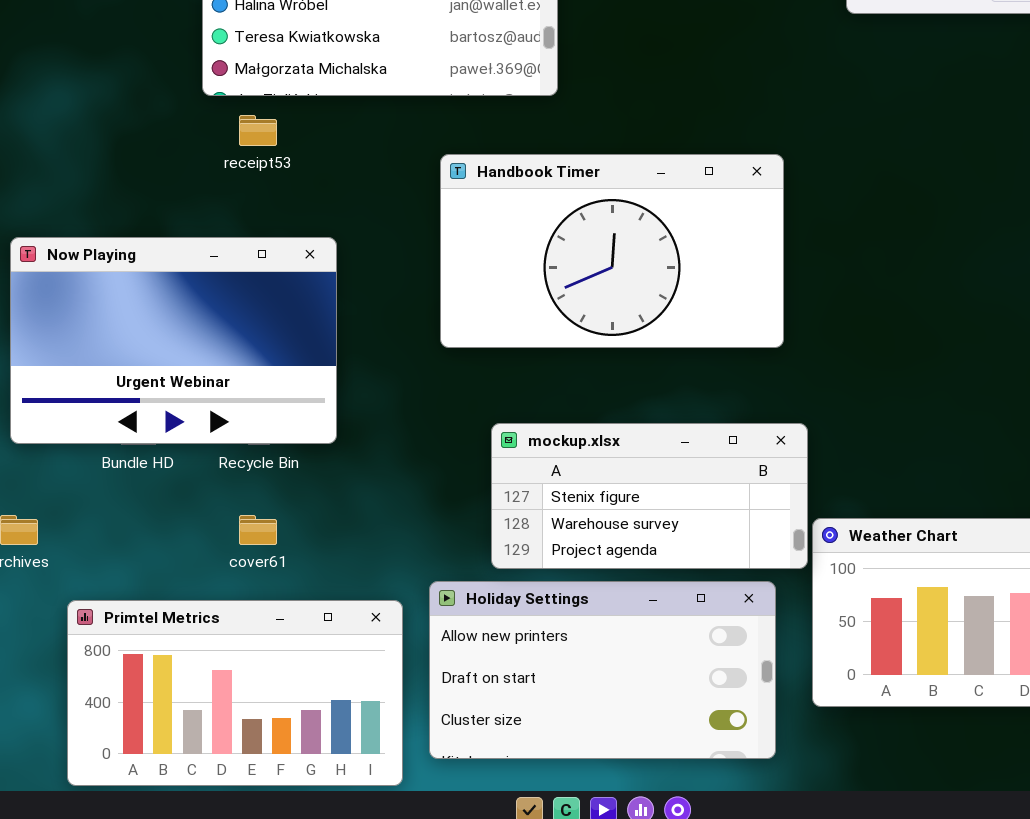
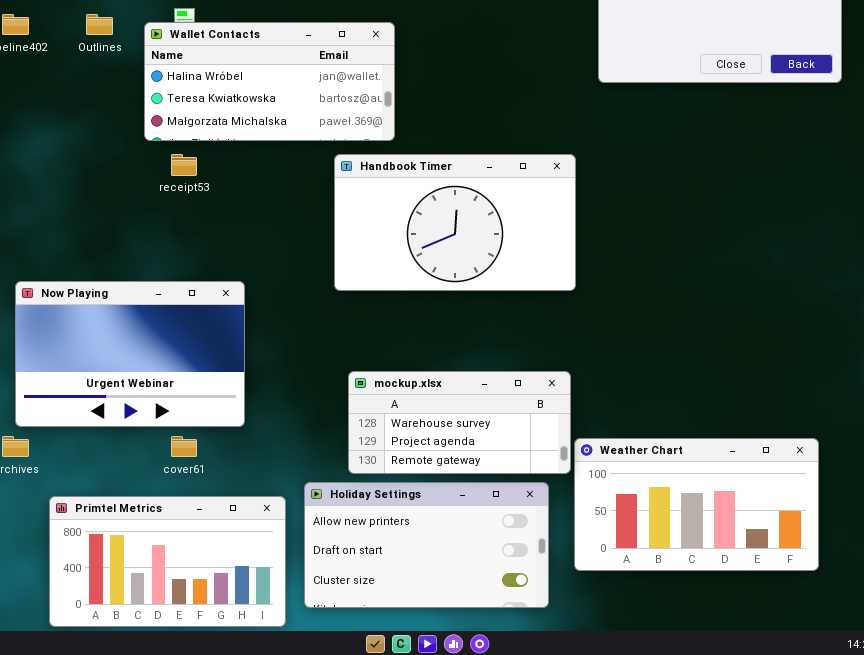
Handbook Timer: [440,154,784,348] -> [334,154,576,291], moved
Now Playing: [10,237,337,444] -> [15,281,245,427], moved
mockup.xlsx: [491,423,808,569] -> [348,371,571,474], scrolled down 1 row

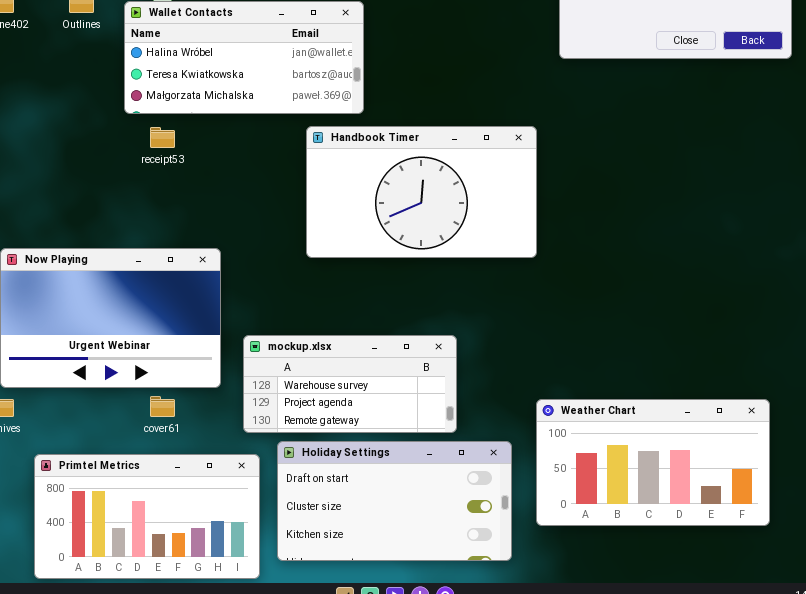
mockup.xlsx: [348,371,571,474] -> [243,335,457,433], moved
Holiday Settings: [304,482,549,608] -> [277,441,512,561], scrolled down 1 row

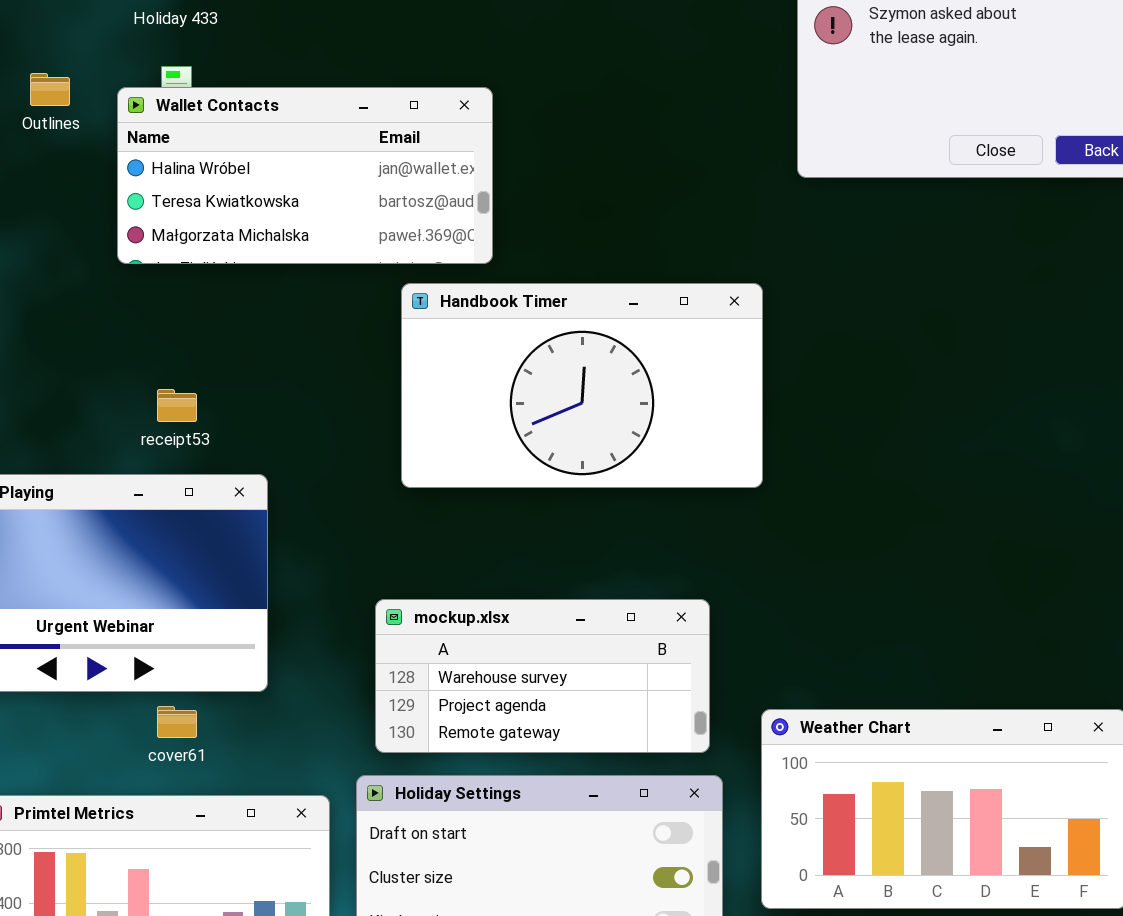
receipt53: [150,127,175,148] -> [157,389,197,422], moved
mockup.xlsx: [243,335,457,433] -> [375,599,710,753], moved

